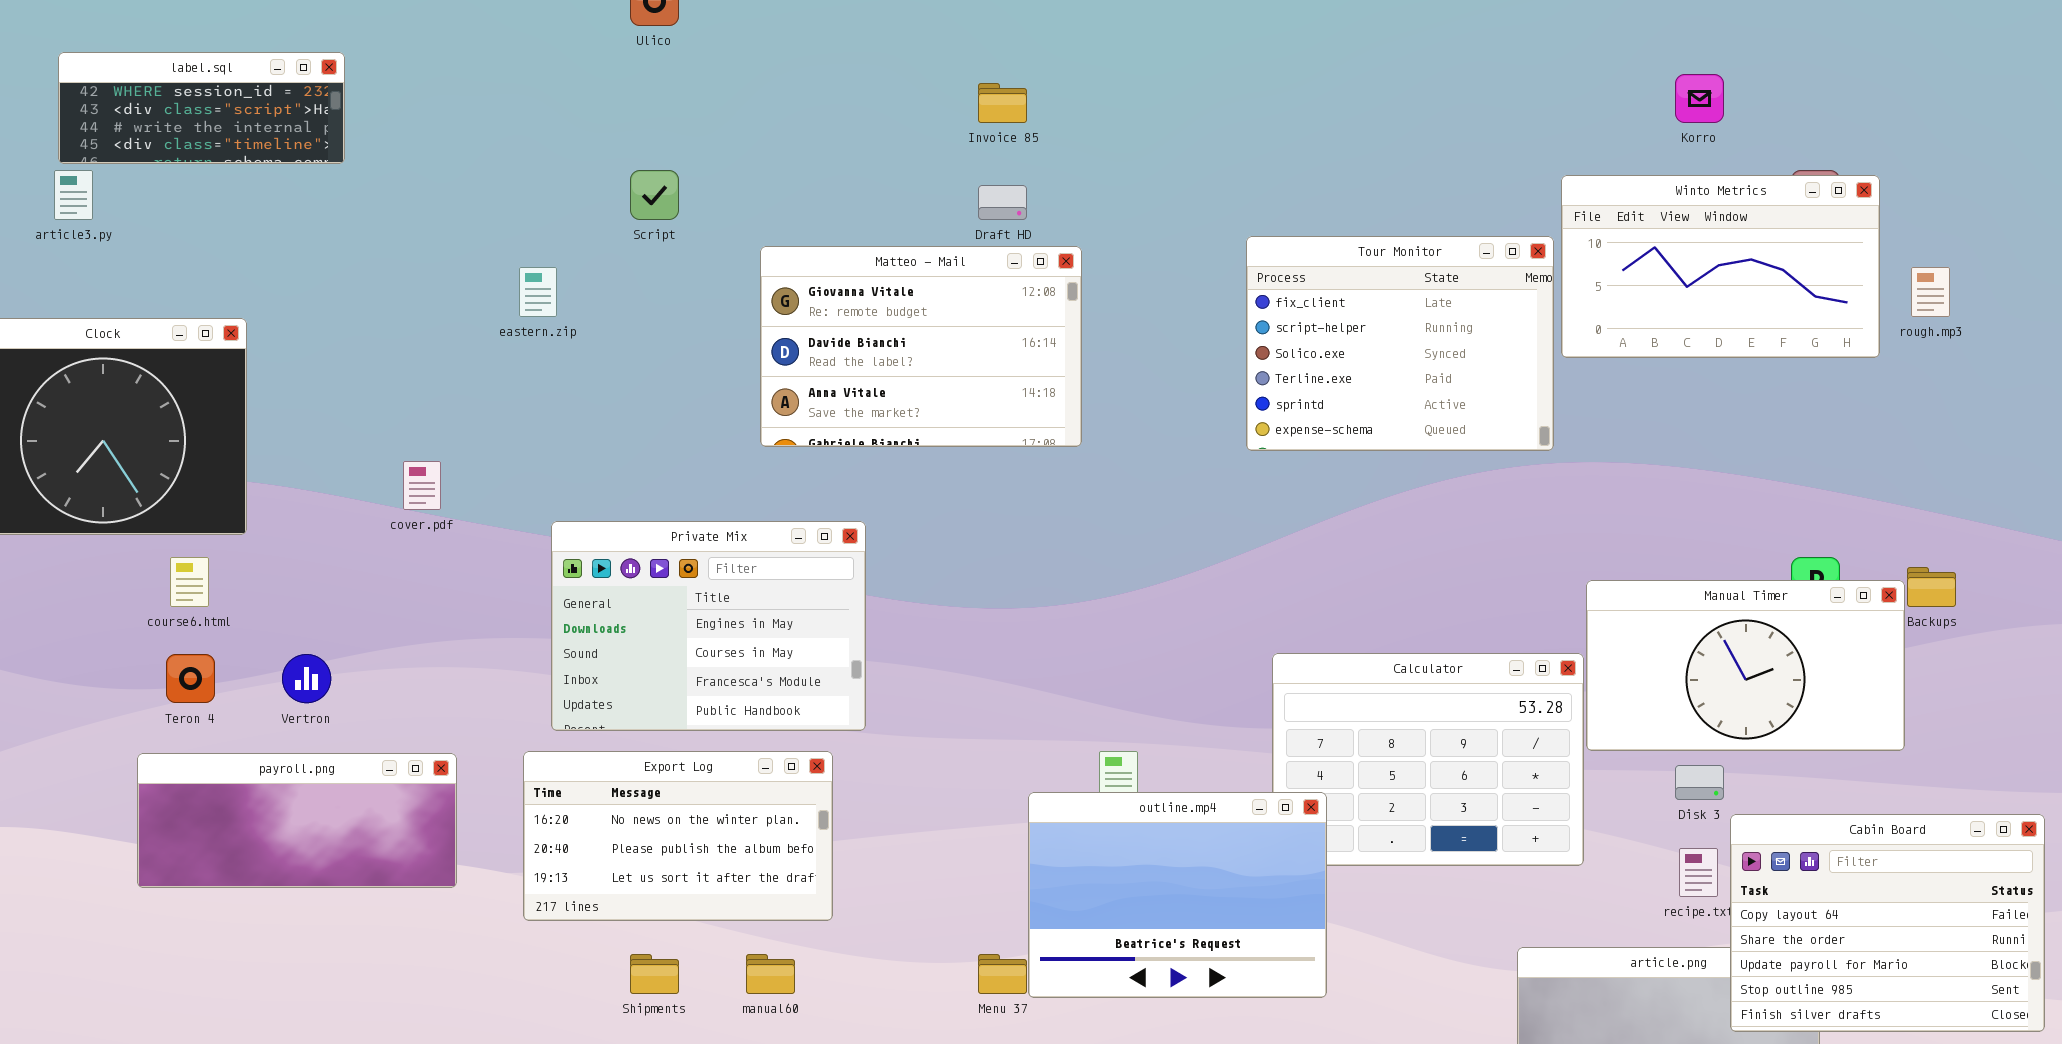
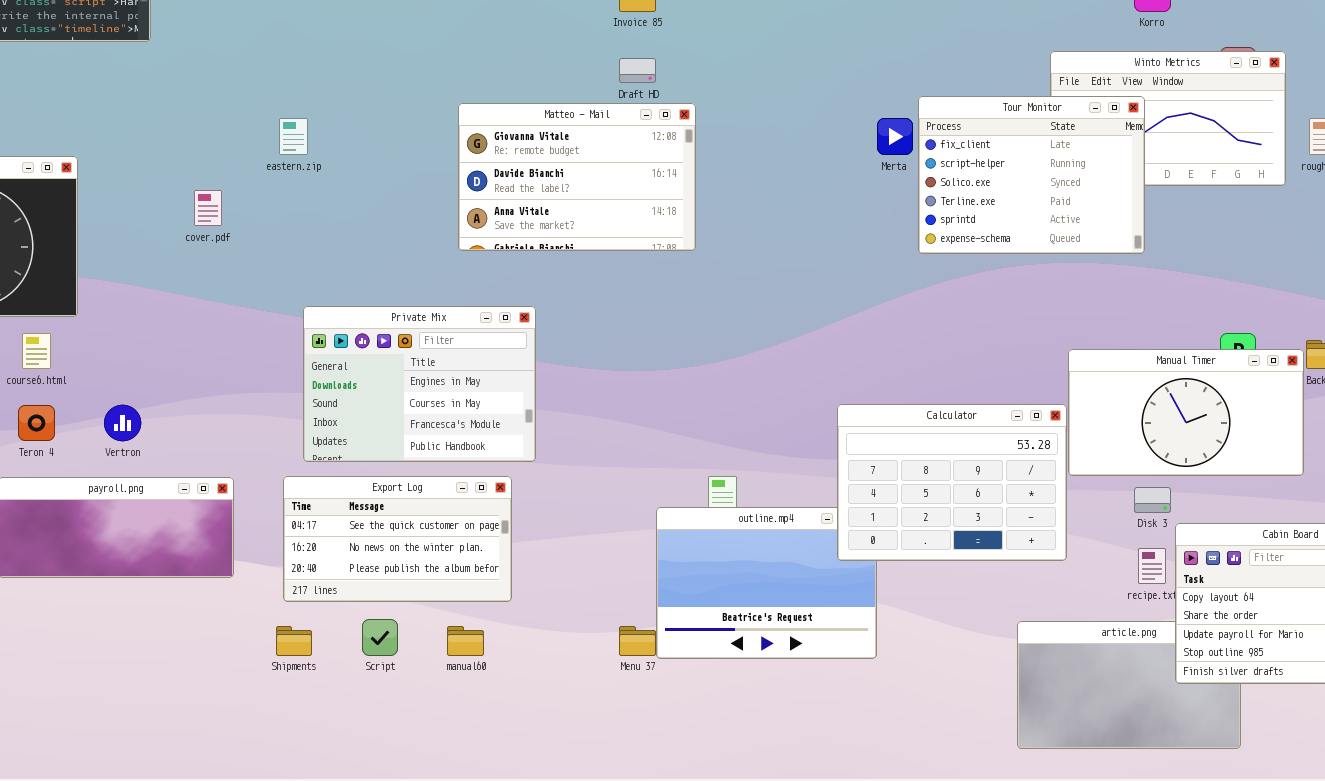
Script: [630,170,679,220] -> [362,619,398,656], moved
Tour Monitor: [1246,236,1554,451] -> [918,96,1145,254], moved
cover.pdf: [403,461,441,510] -> [194,190,222,226], moved
Calculator: [1272,653,1584,866] -> [837,404,1067,561], raised
Export Log: [523,751,833,921] -> [283,476,512,602], scrolled up 1 row
Shipments: [630,954,679,994] -> [276,626,312,656], moved

